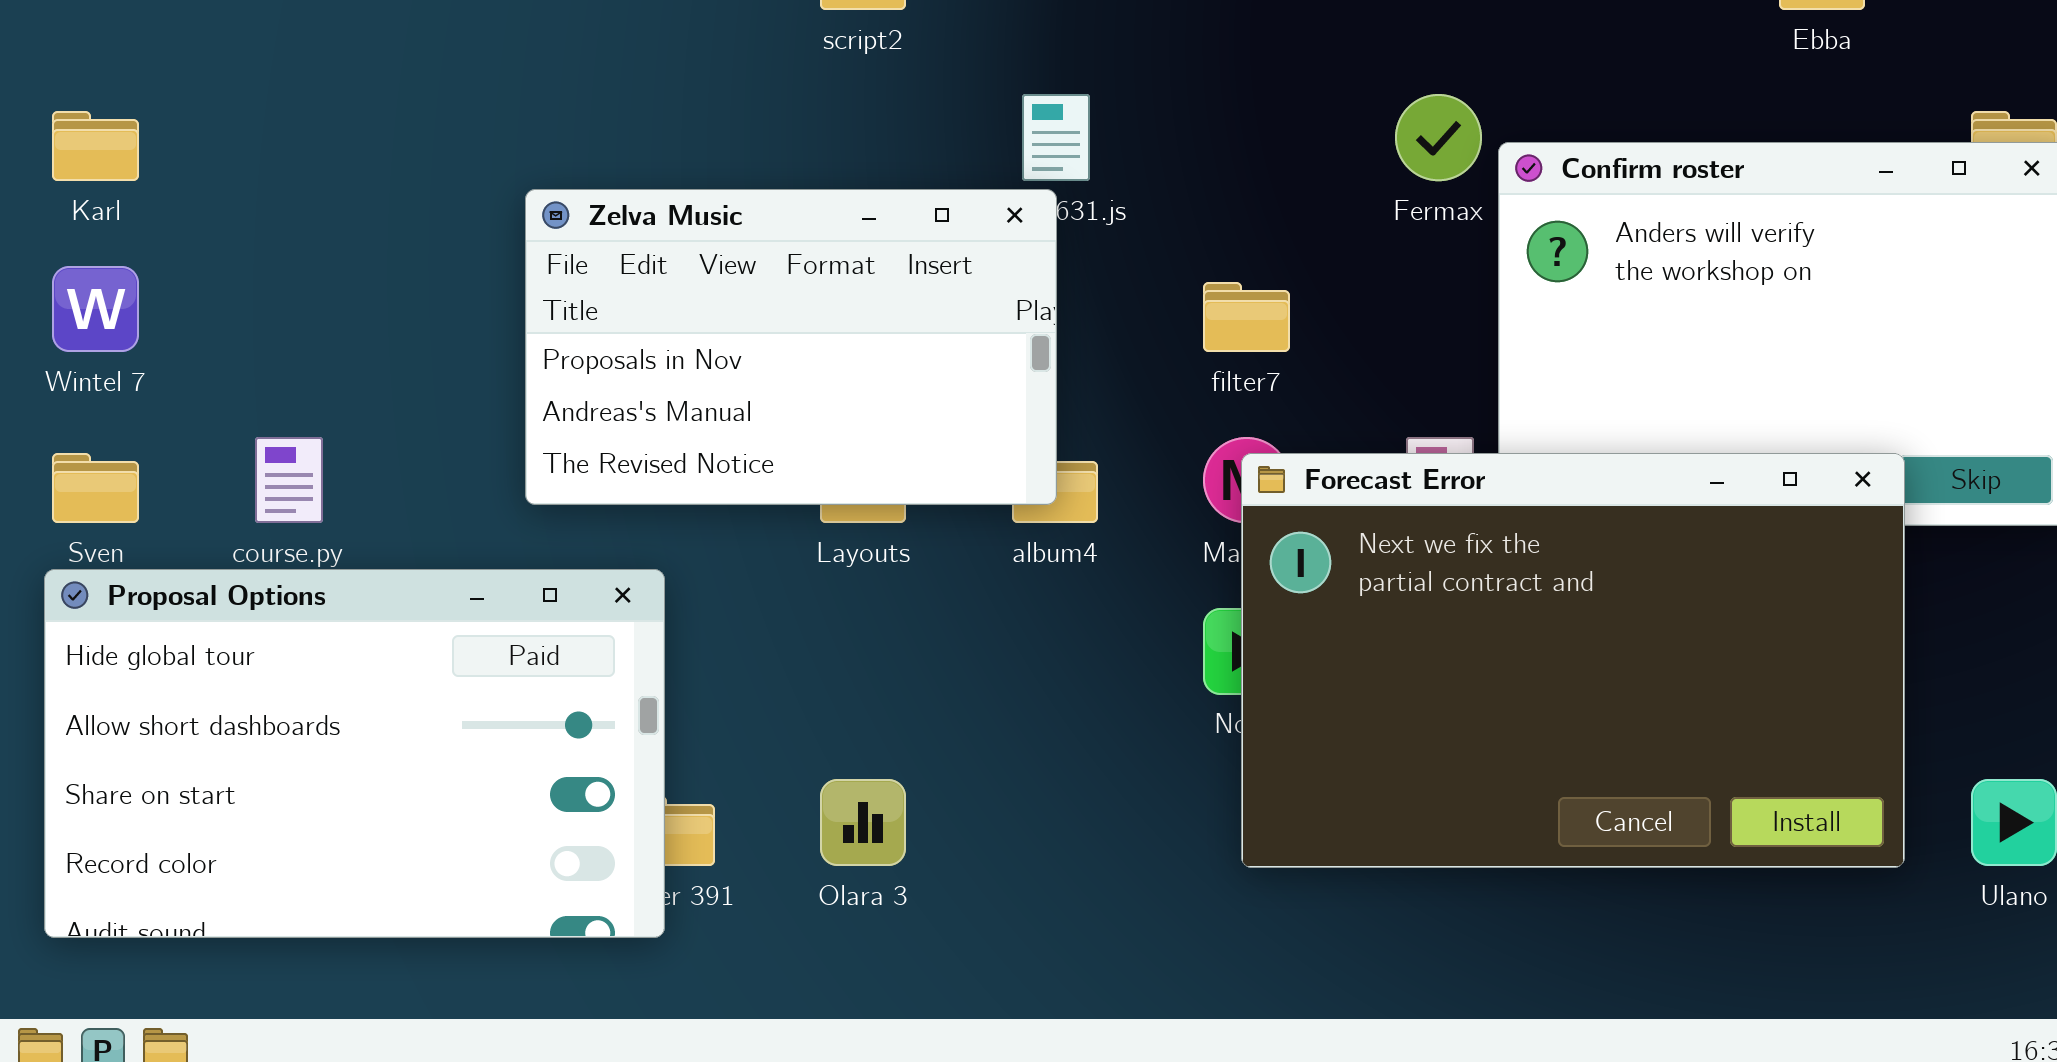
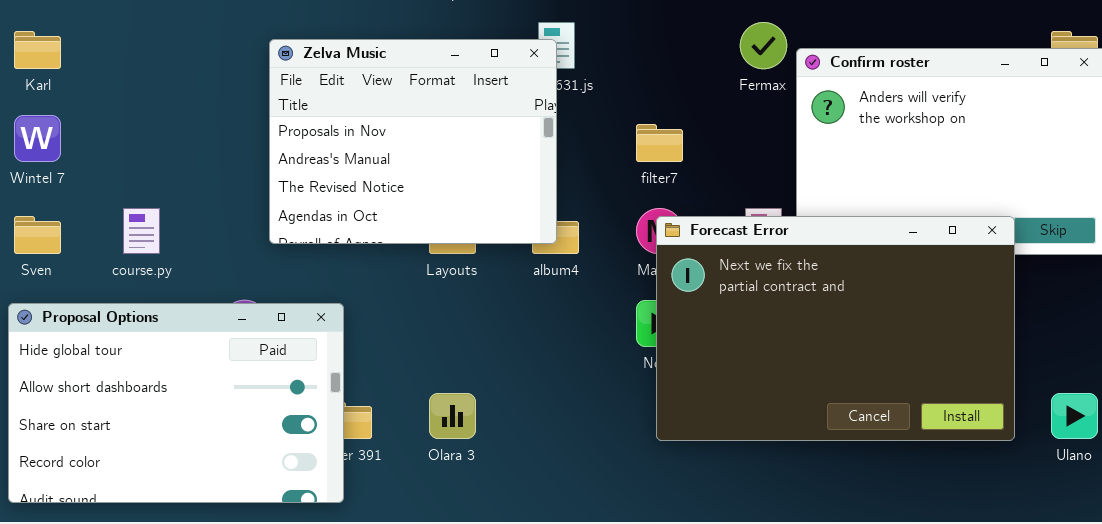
Zelva Music: [525,189,1057,505] -> [269,39,557,244], resized
Proposal Options: [44,569,665,938] -> [8,303,344,503], moved

